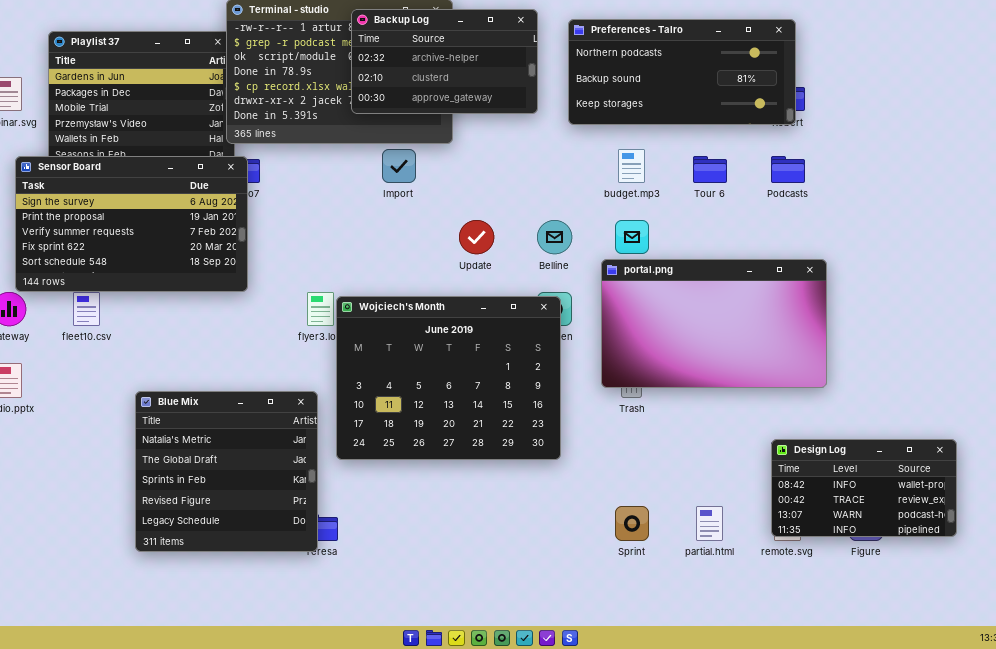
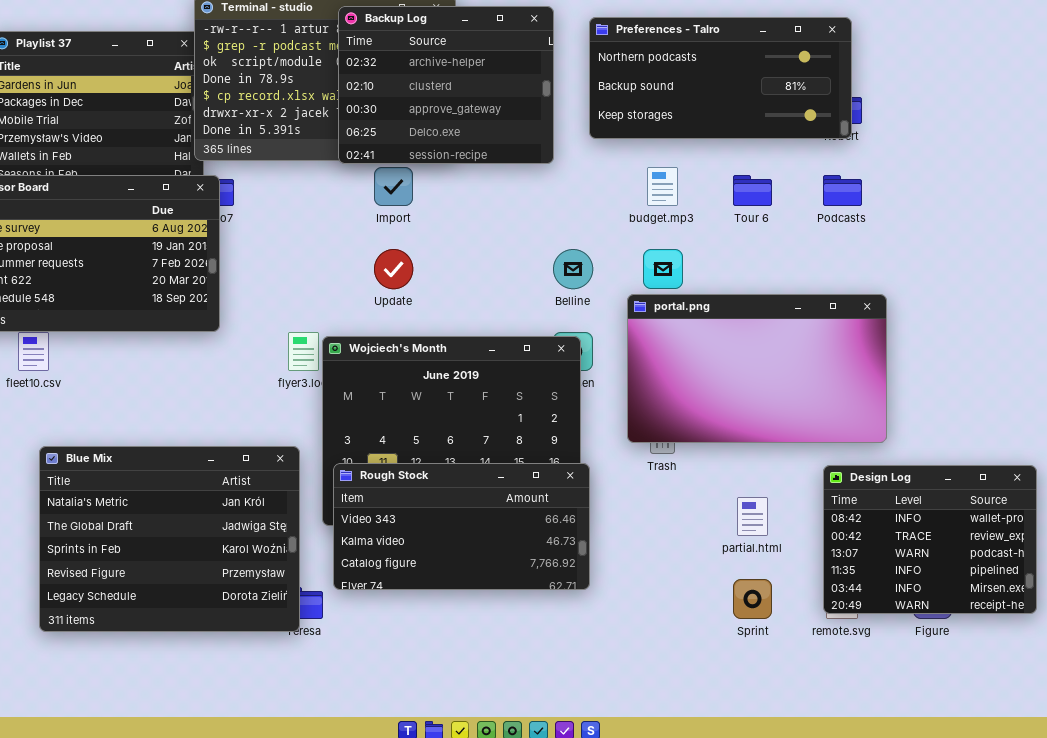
Backup Log: [351,9,538,114] -> [338,6,554,164], resized
Update: [459,220,494,254] -> [374,249,413,289], moved
Blue Mix: [135,391,318,552] -> [39,446,300,632], resized
Rough Stock: none -> [333,463,590,590], opened
Design Log: [771,439,957,537] -> [823,465,1037,614], resized
Sprint: [615,506,649,541] -> [733,579,772,619], moved
partial.html: [696,506,723,541] -> [737,497,768,536], moved

